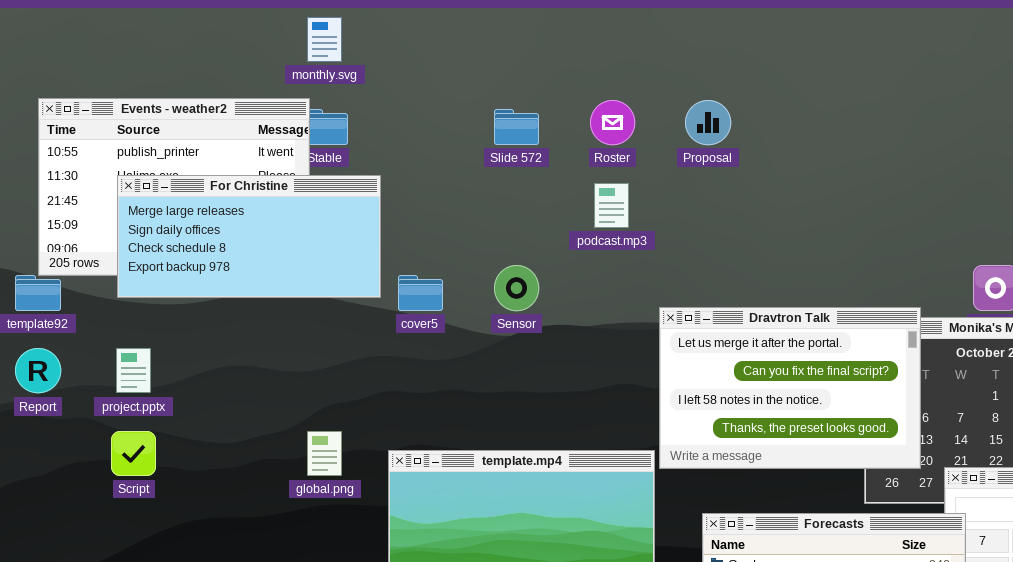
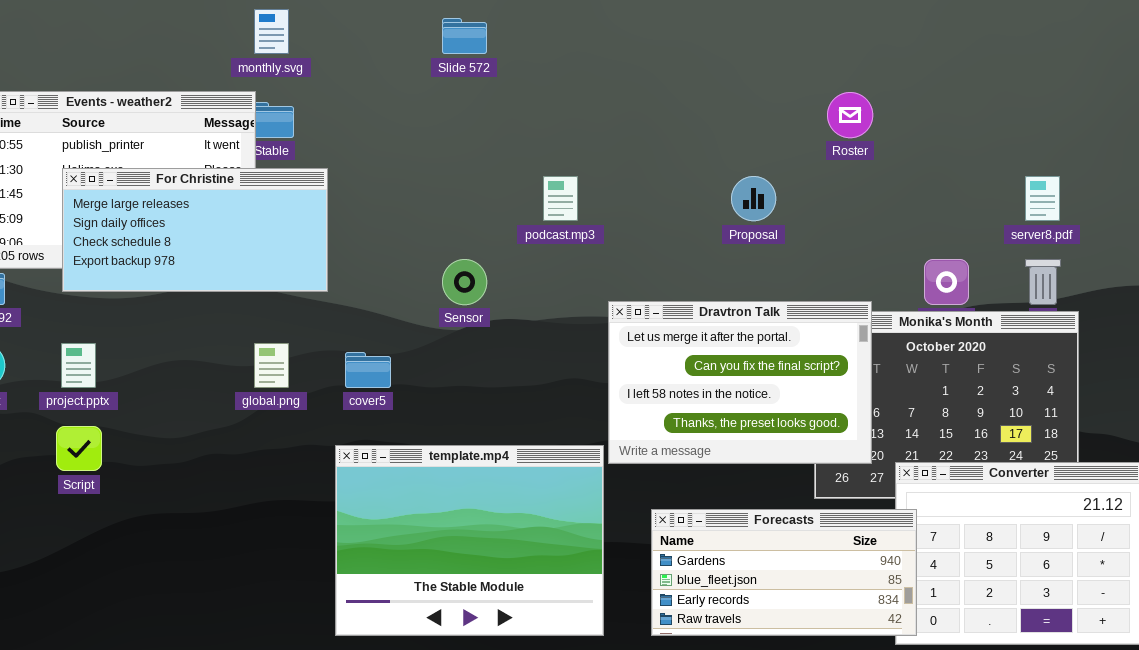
Roster: [590,100,635,145] -> [827,92,873,138], moved
Proposal: [685,100,731,145] -> [731,176,776,221], moved
Slide 572: [494,109,539,145] -> [442,18,487,54], moved
cover5: [398,275,443,311] -> [345,352,391,388], moved
global.png: [307,431,342,476] -> [254,343,289,388], moved

